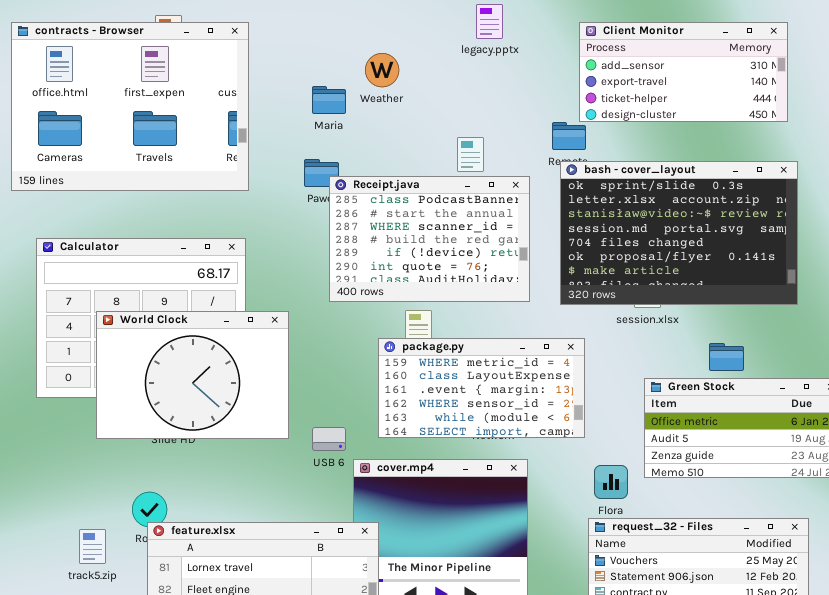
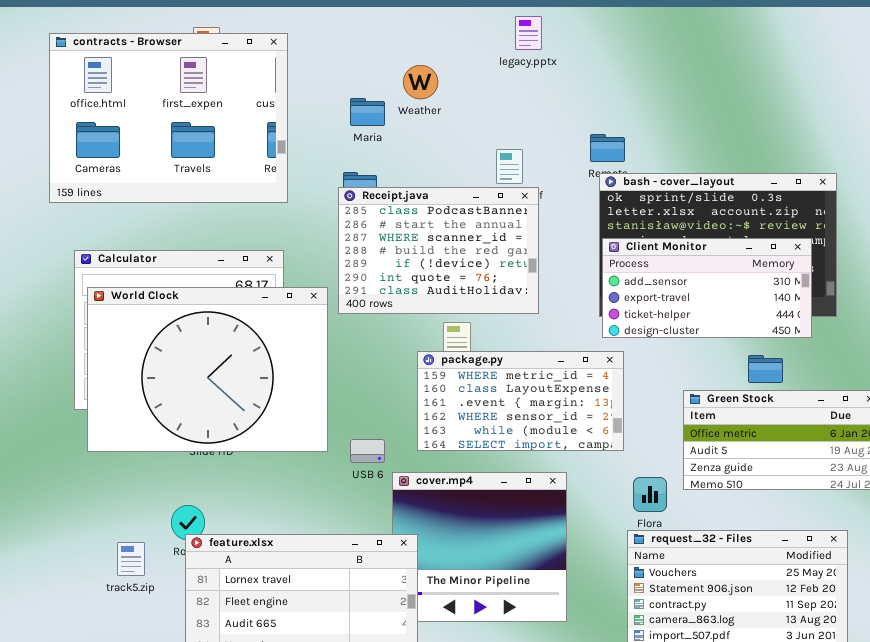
Client Monitor: [579,22,788,122] -> [602,238,812,338], moved
Receipt.java: [329,176,530,302] -> [338,187,539,314], moved
World Clock: [96,311,289,439] -> [87,287,328,452], resized

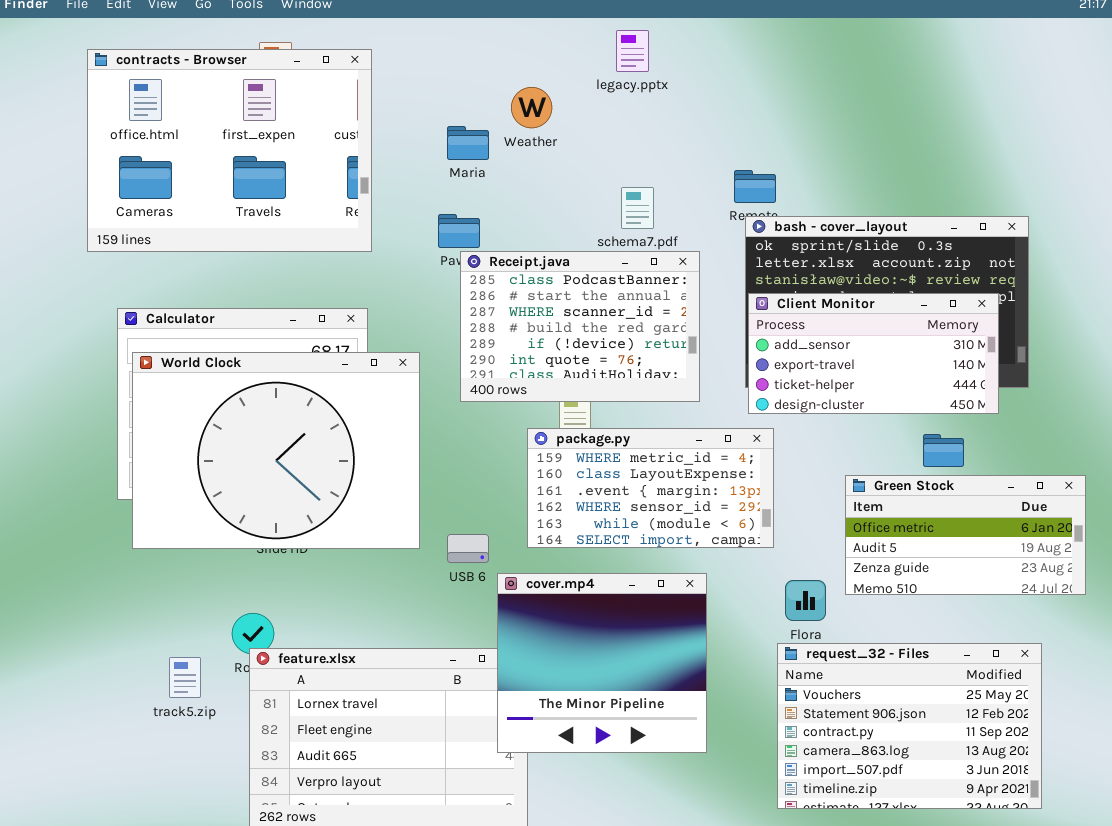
legacy.pptx: [515,16,542,50] -> [616,30,649,72], moved
Receipt.java: [338,187,539,314] -> [460,251,700,402], moved
cover.mp4: [392,472,567,622] -> [497,573,707,753], raised

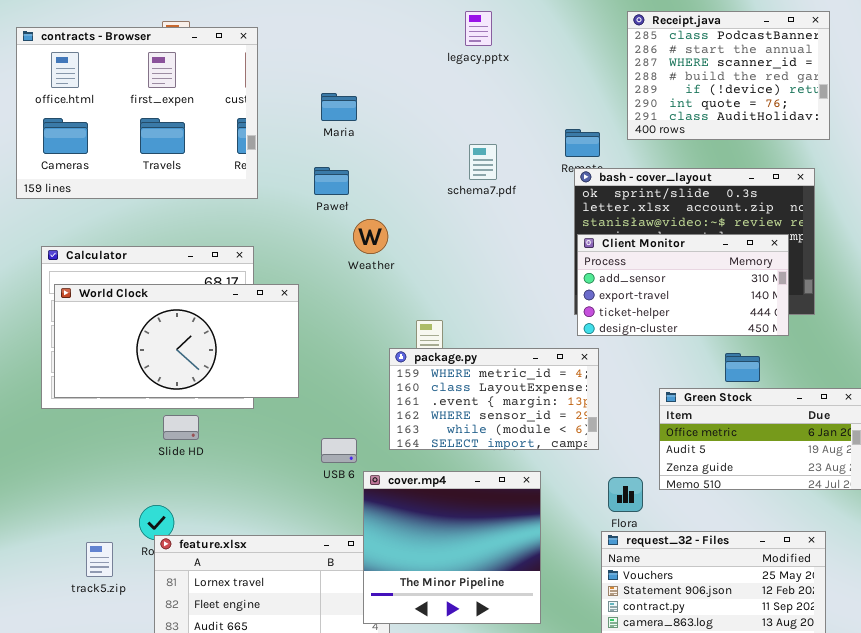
Weather: [511,87,552,128] -> [353,219,388,254], moved
Receipt.java: [460,251,700,402] -> [627,11,830,140], moved
World Clock: [132,352,420,549] -> [54,284,299,398], resized

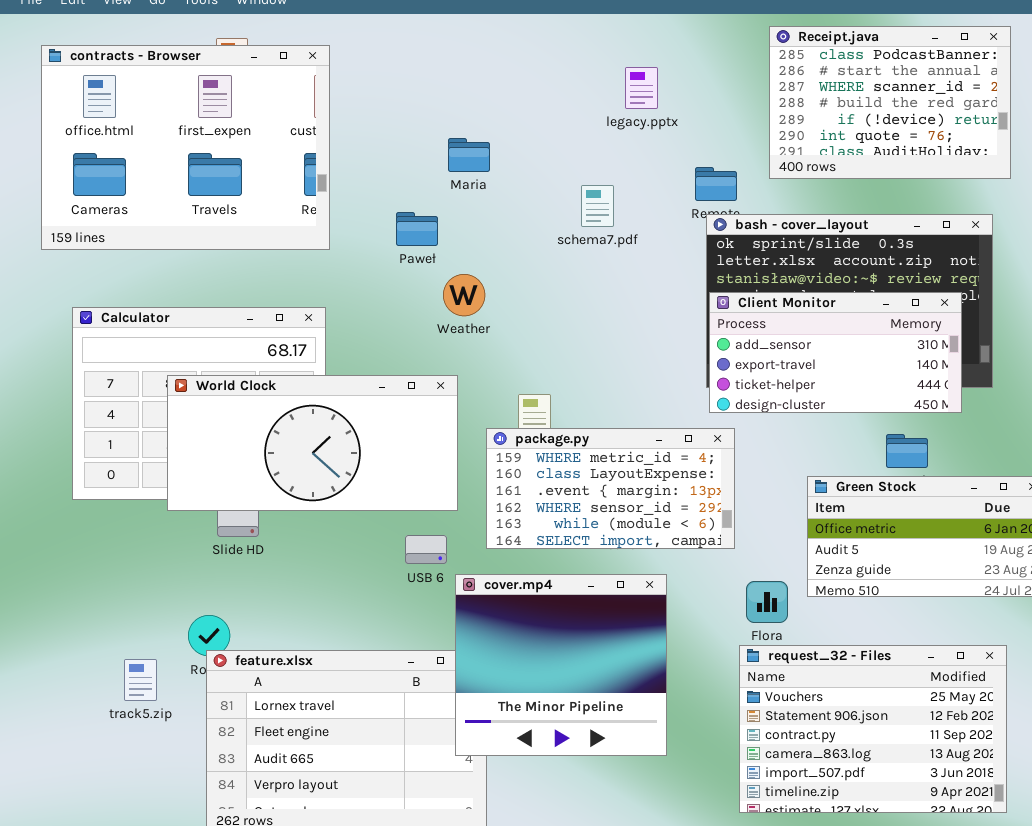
legacy.pptx: [465,11,492,46] -> [625,67,658,109], moved
Maria: [321,93,357,121] -> [448,138,490,172], moved
World Clock: [54,284,299,398] -> [167,375,458,511], moved

